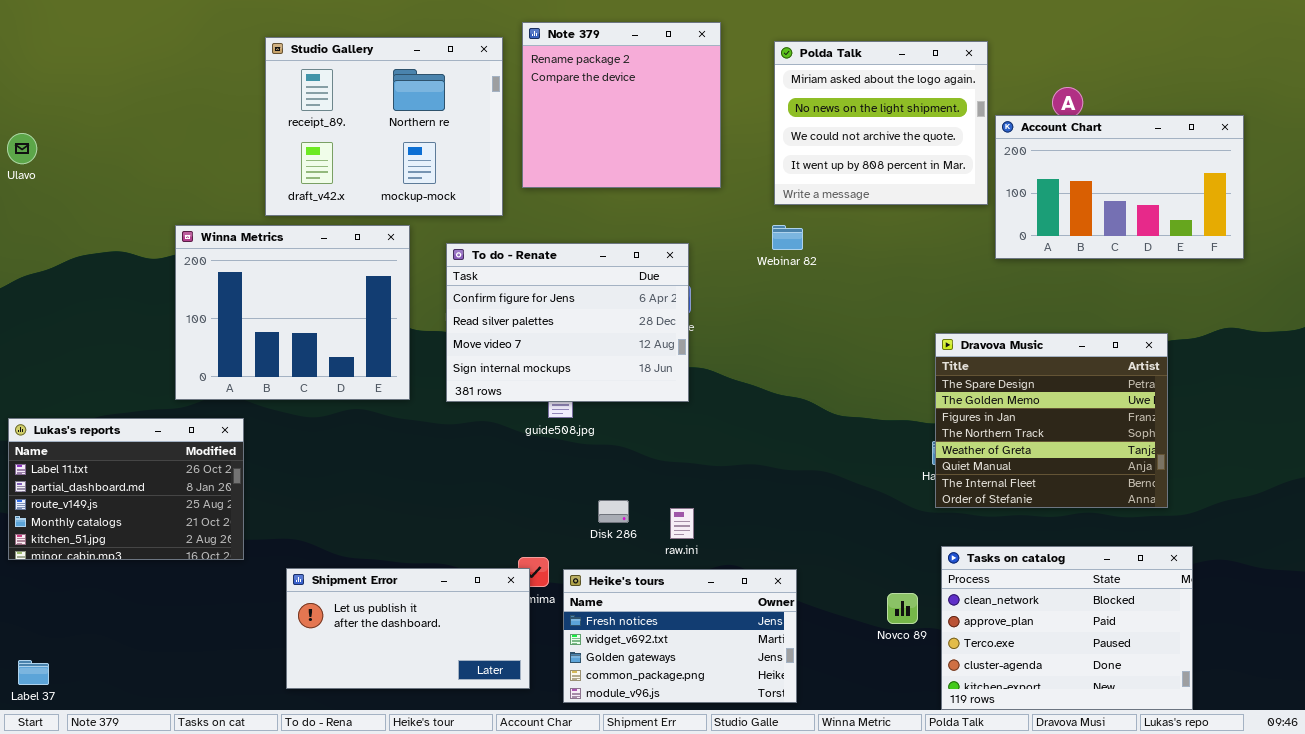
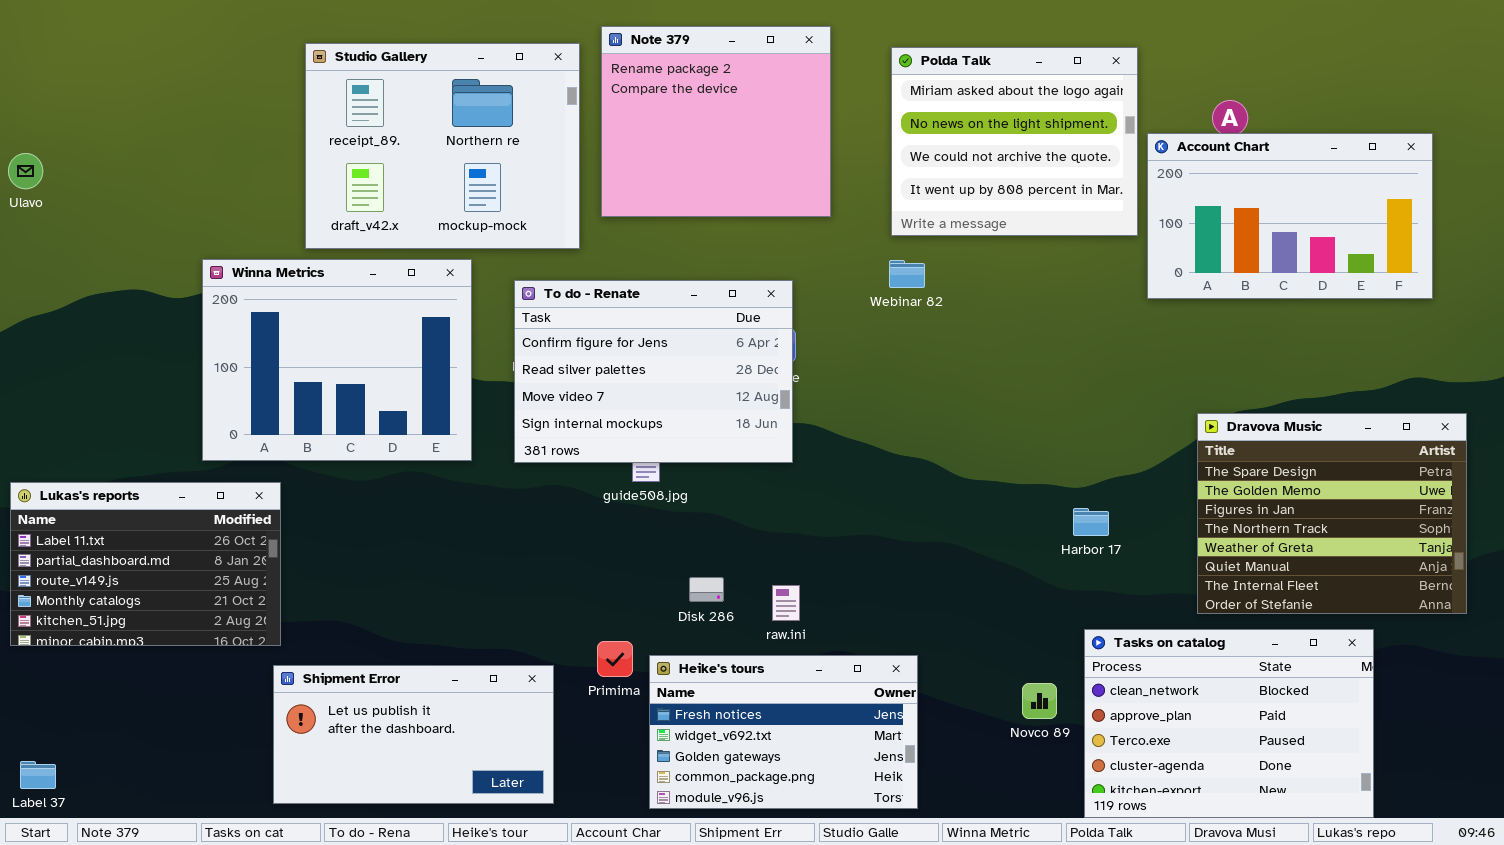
Dravova Music: [935,333,1168,508] -> [1197,413,1467,614], moved
Shipment Error: [286,568,530,689] -> [273,665,554,804], moved

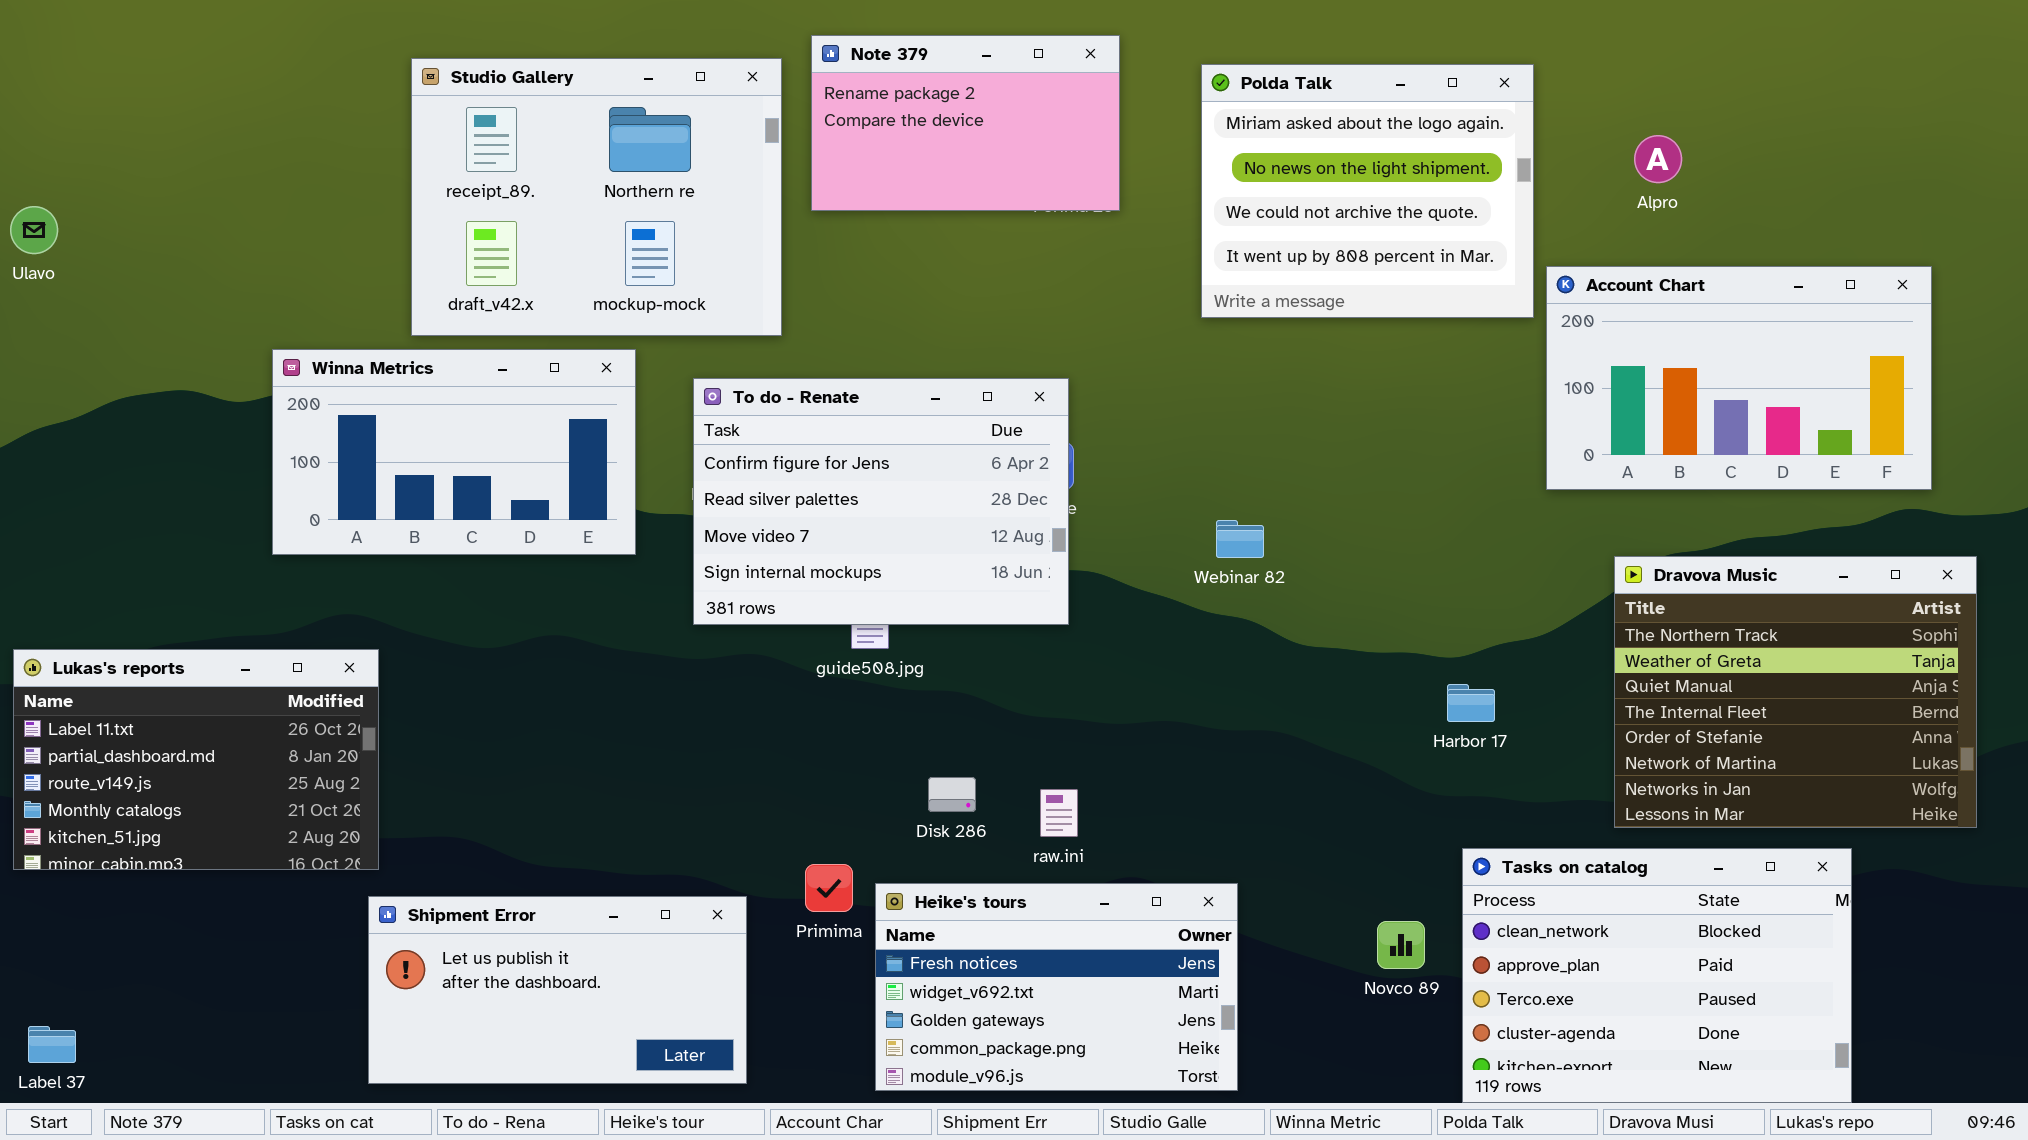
Note 379: [601,26,831,217] -> [811,35,1120,211], resized
Account Chart: [1147,133,1433,299] -> [1546,266,1932,490], moved
Winna Metrics: [202,259,472,461] -> [272,349,636,555], resized
Webinar 82: [889,260,925,288] -> [1216,520,1264,558], moved
Dravova Music: [1197,413,1467,614] -> [1614,556,1977,828], scrolled down 3 rows

